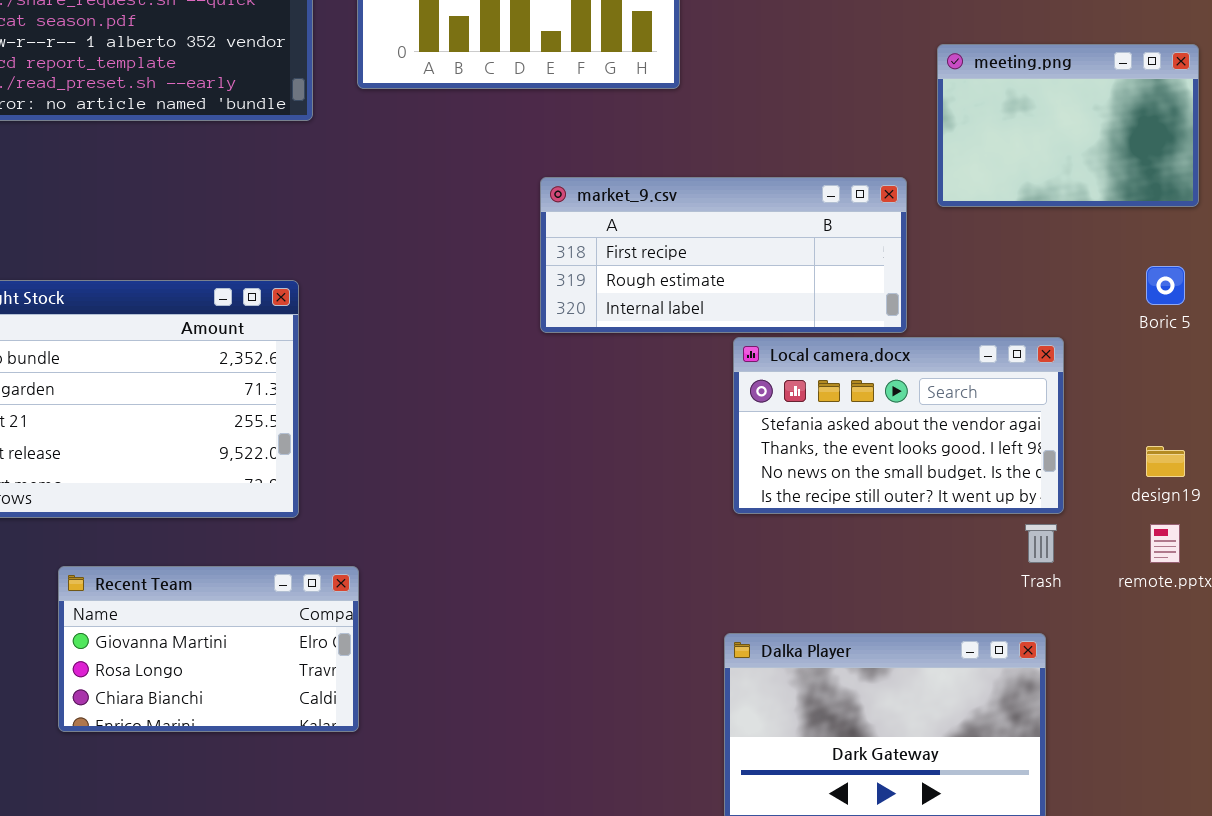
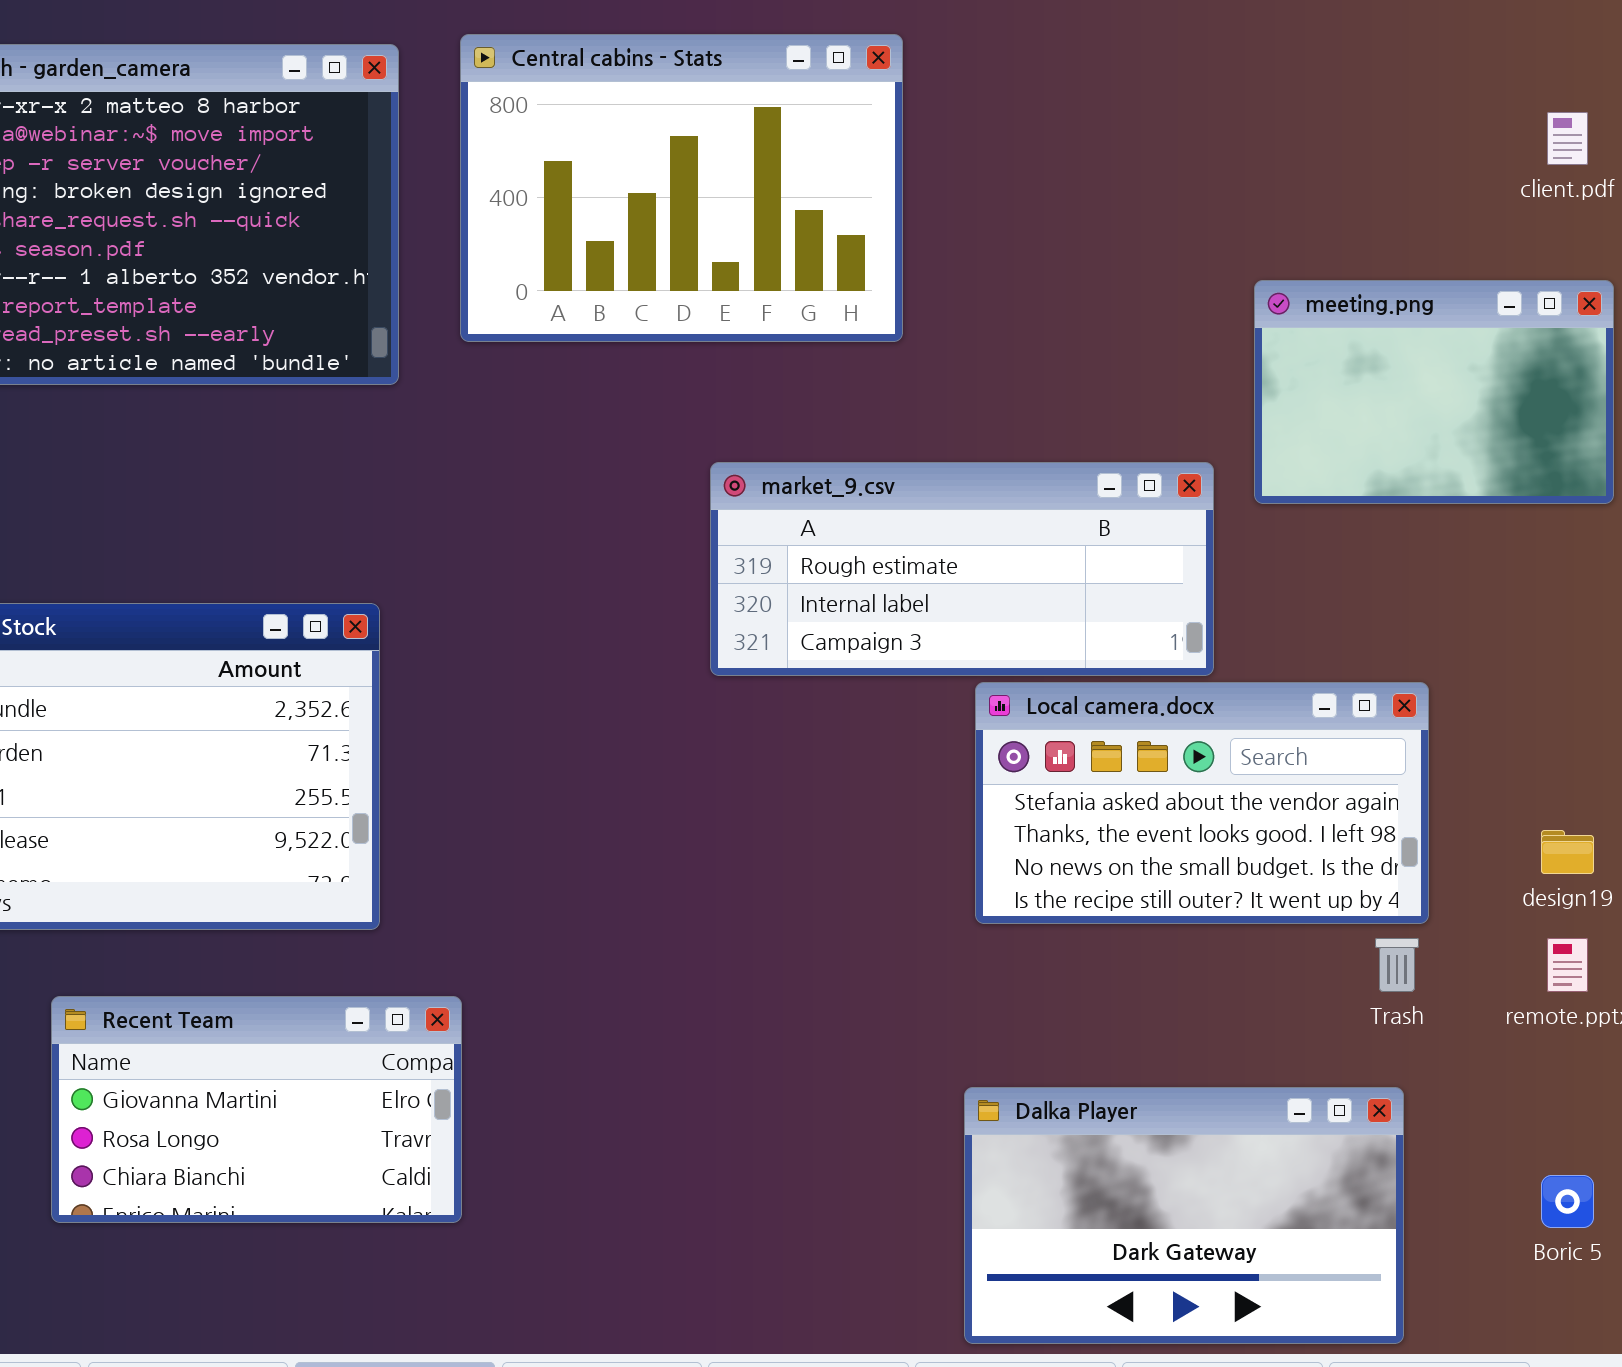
market_9.csv: [540,177,907,333] -> [710,462,1214,676], scrolled down 1 row
Boric 5: [1146,266,1185,305] -> [1541,1175,1594,1228], moved

